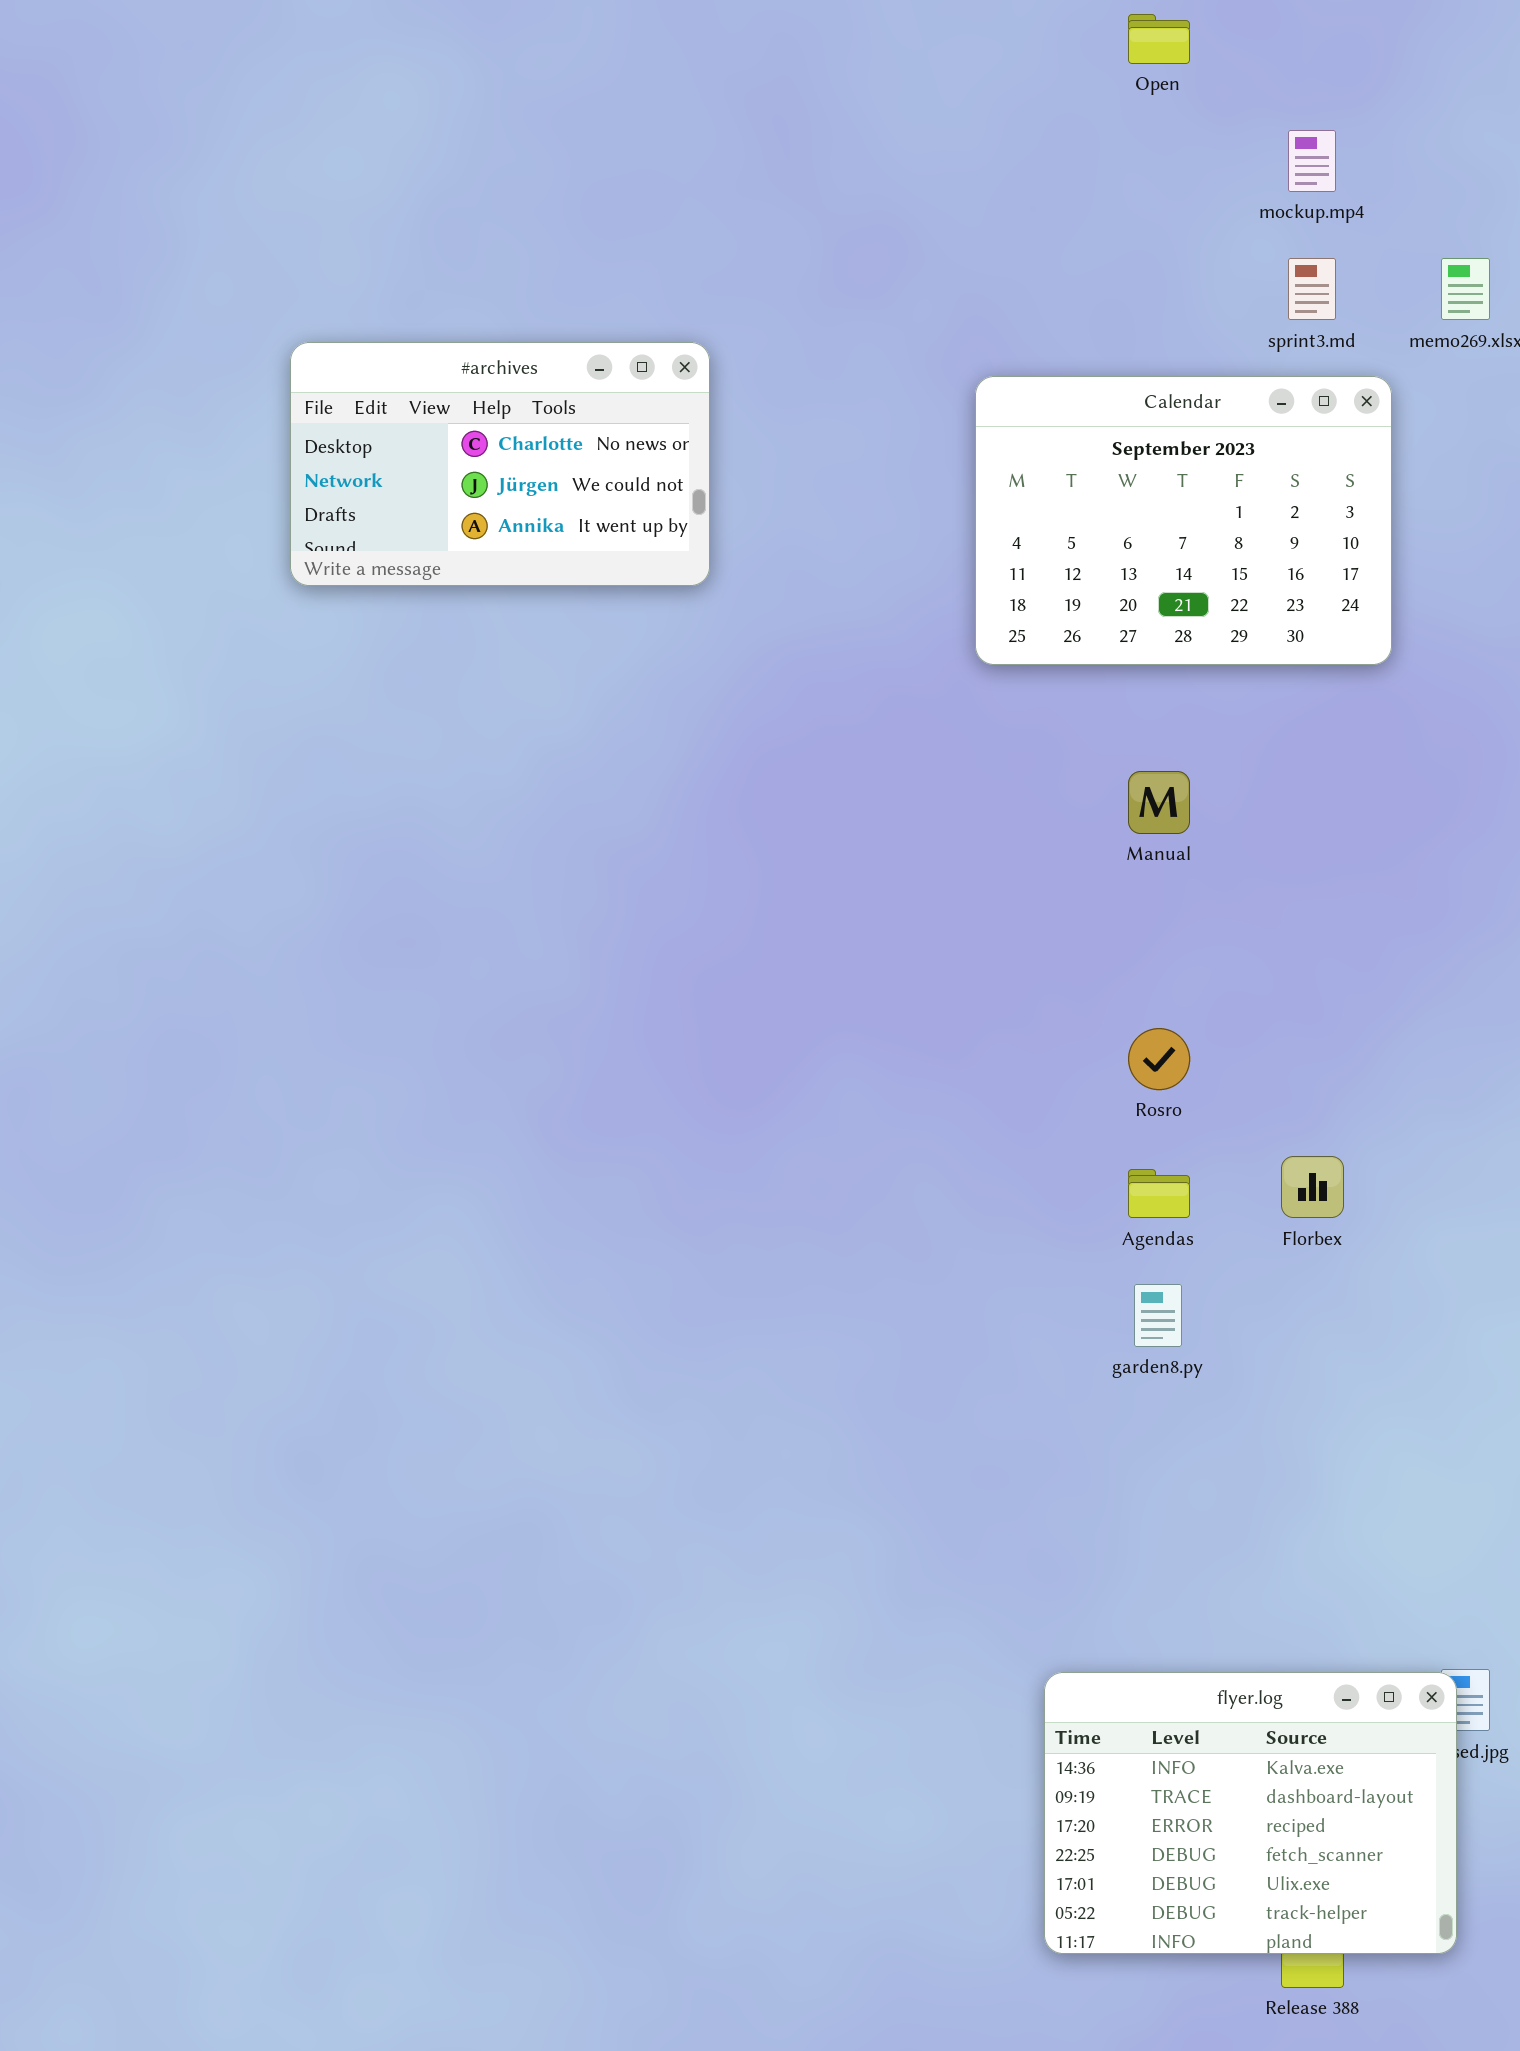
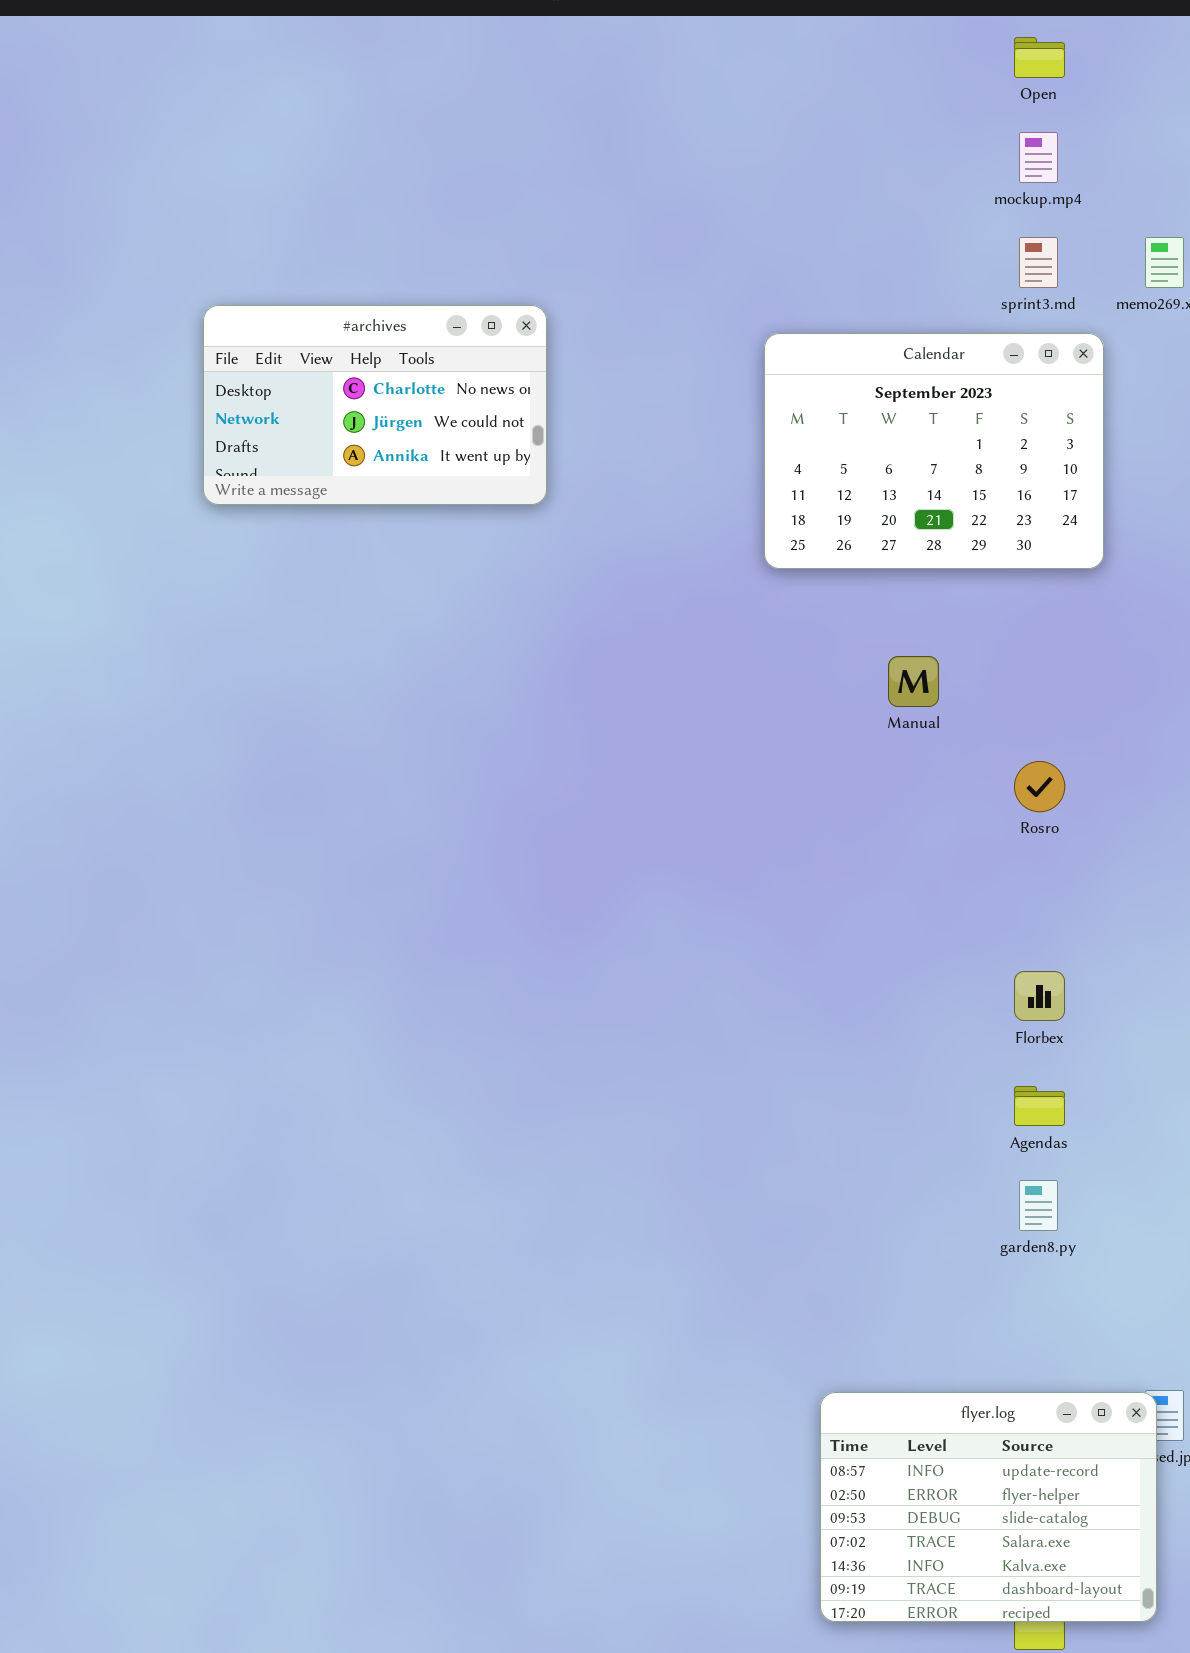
Open: [1128,14,1190,64] -> [1014,37,1065,78], moved
Rosro: [1128,1028,1190,1090] -> [1014,761,1065,812], moved
Agendas: [1128,1169,1190,1218] -> [1014,1086,1065,1126], moved
garden8.py: [1134,1284,1182,1347] -> [1019,1180,1058,1231], moved
flyer.log: [1044,1672,1457,1954] -> [820,1392,1157,1622], scrolled up 4 rows

